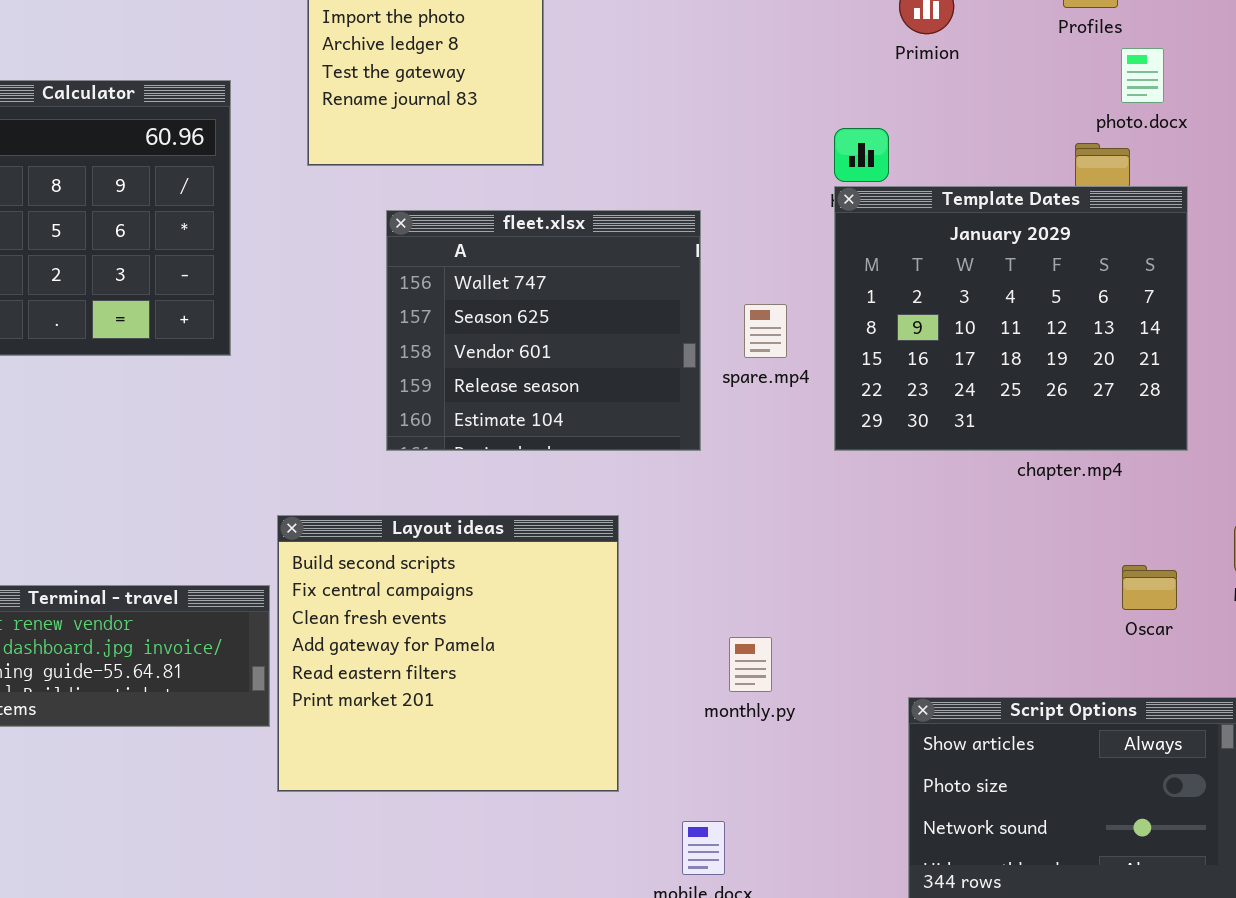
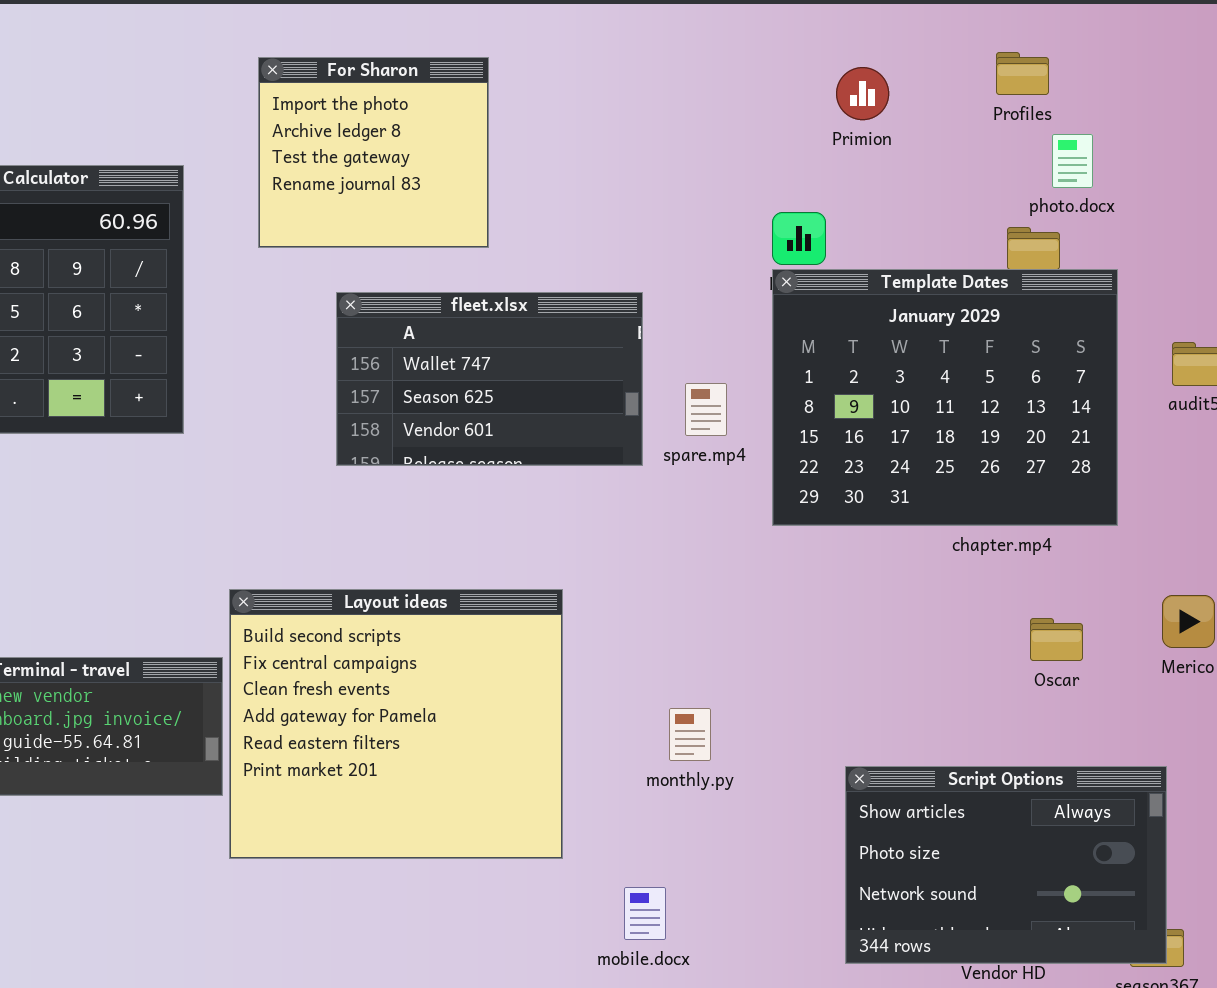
fleet.xlsx: [386,210,701,451] -> [336,292,643,466], resized
Oscar: [1122,565,1177,610] -> [1030,618,1083,661], moved

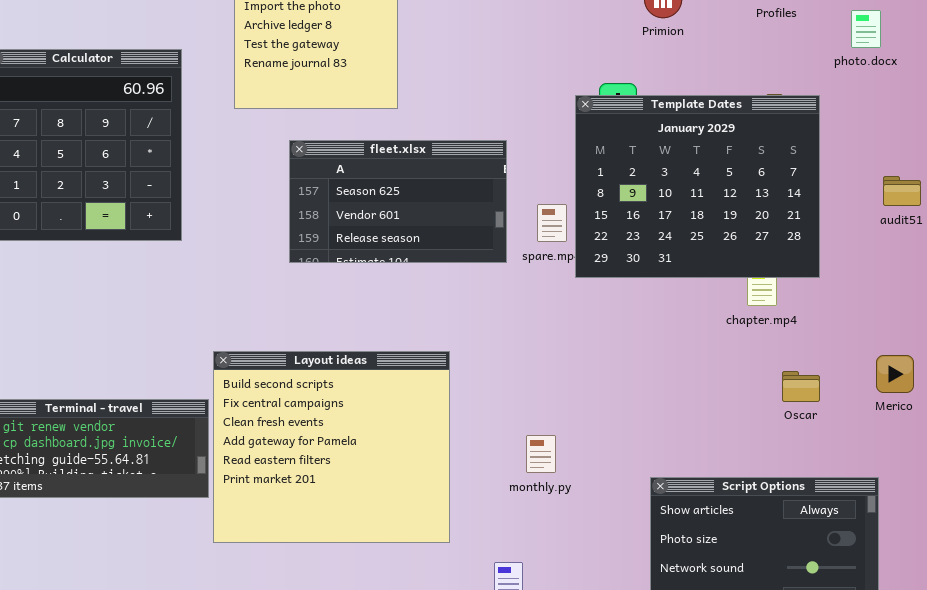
photo.docx: [1052,134,1093,188] -> [851,10,881,48], moved
Template Dates: [772,269,1118,526] -> [575,95,820,278], moved
fleet.xlsx: [336,292,643,466] -> [289,140,507,263], scrolled down 1 row

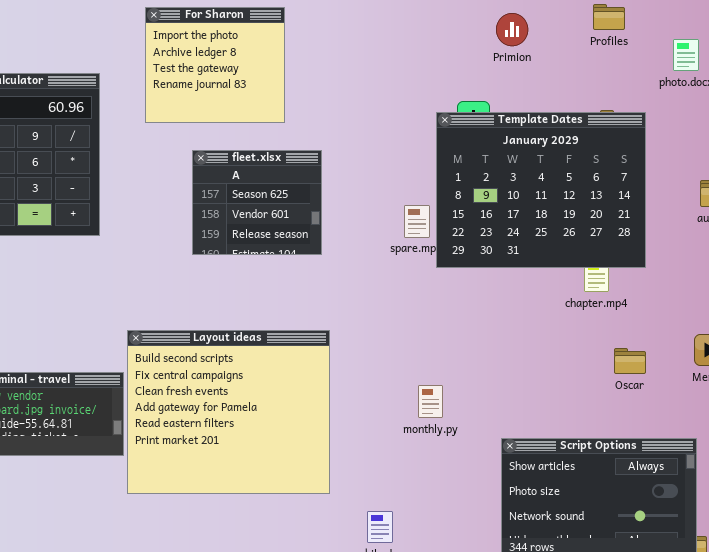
fleet.xlsx: [289,140,507,263] -> [192,150,322,255], resized
monthly.py: [526,435,556,473] -> [418,385,443,418], moved

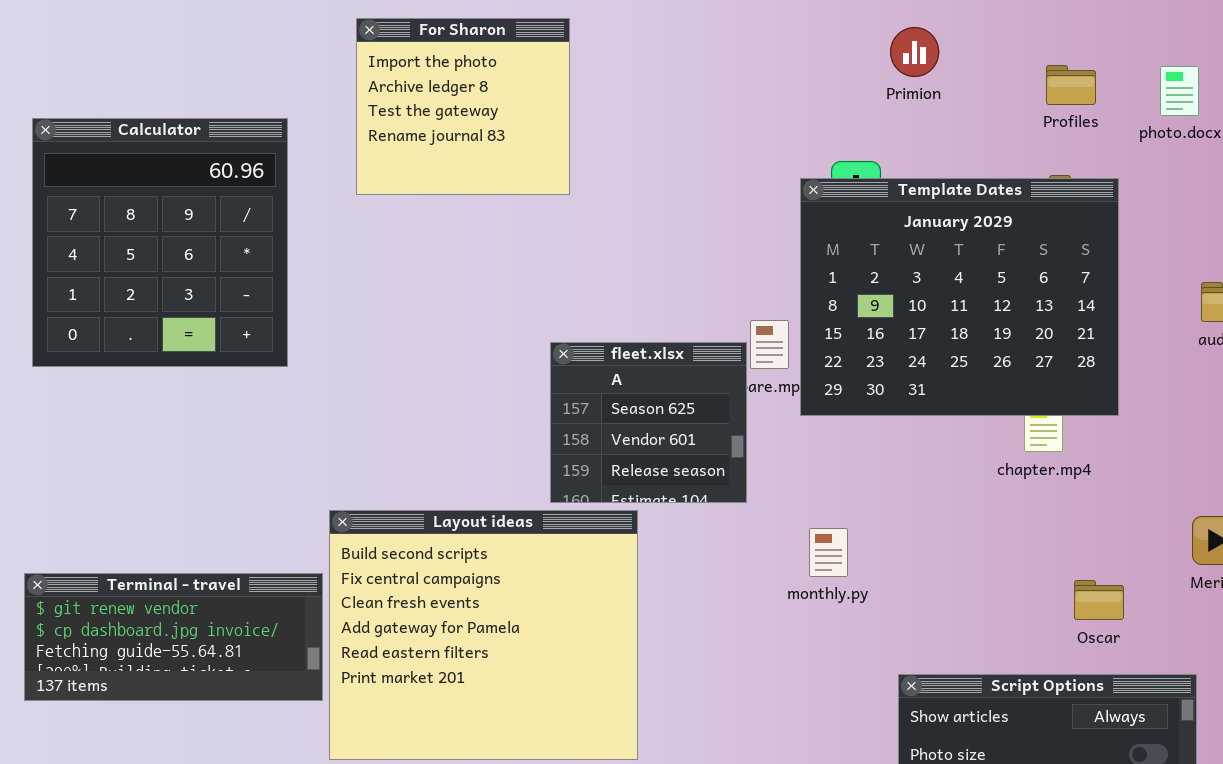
Profiles: [593,4,625,30] -> [1046,65,1096,105], moved
fleet.xlsx: [192,150,322,255] -> [550,342,747,503], moved
Oscar: [614,348,646,374] -> [1074,580,1124,620], moved
monthly.py: [418,385,443,418] -> [809,528,848,577], moved

